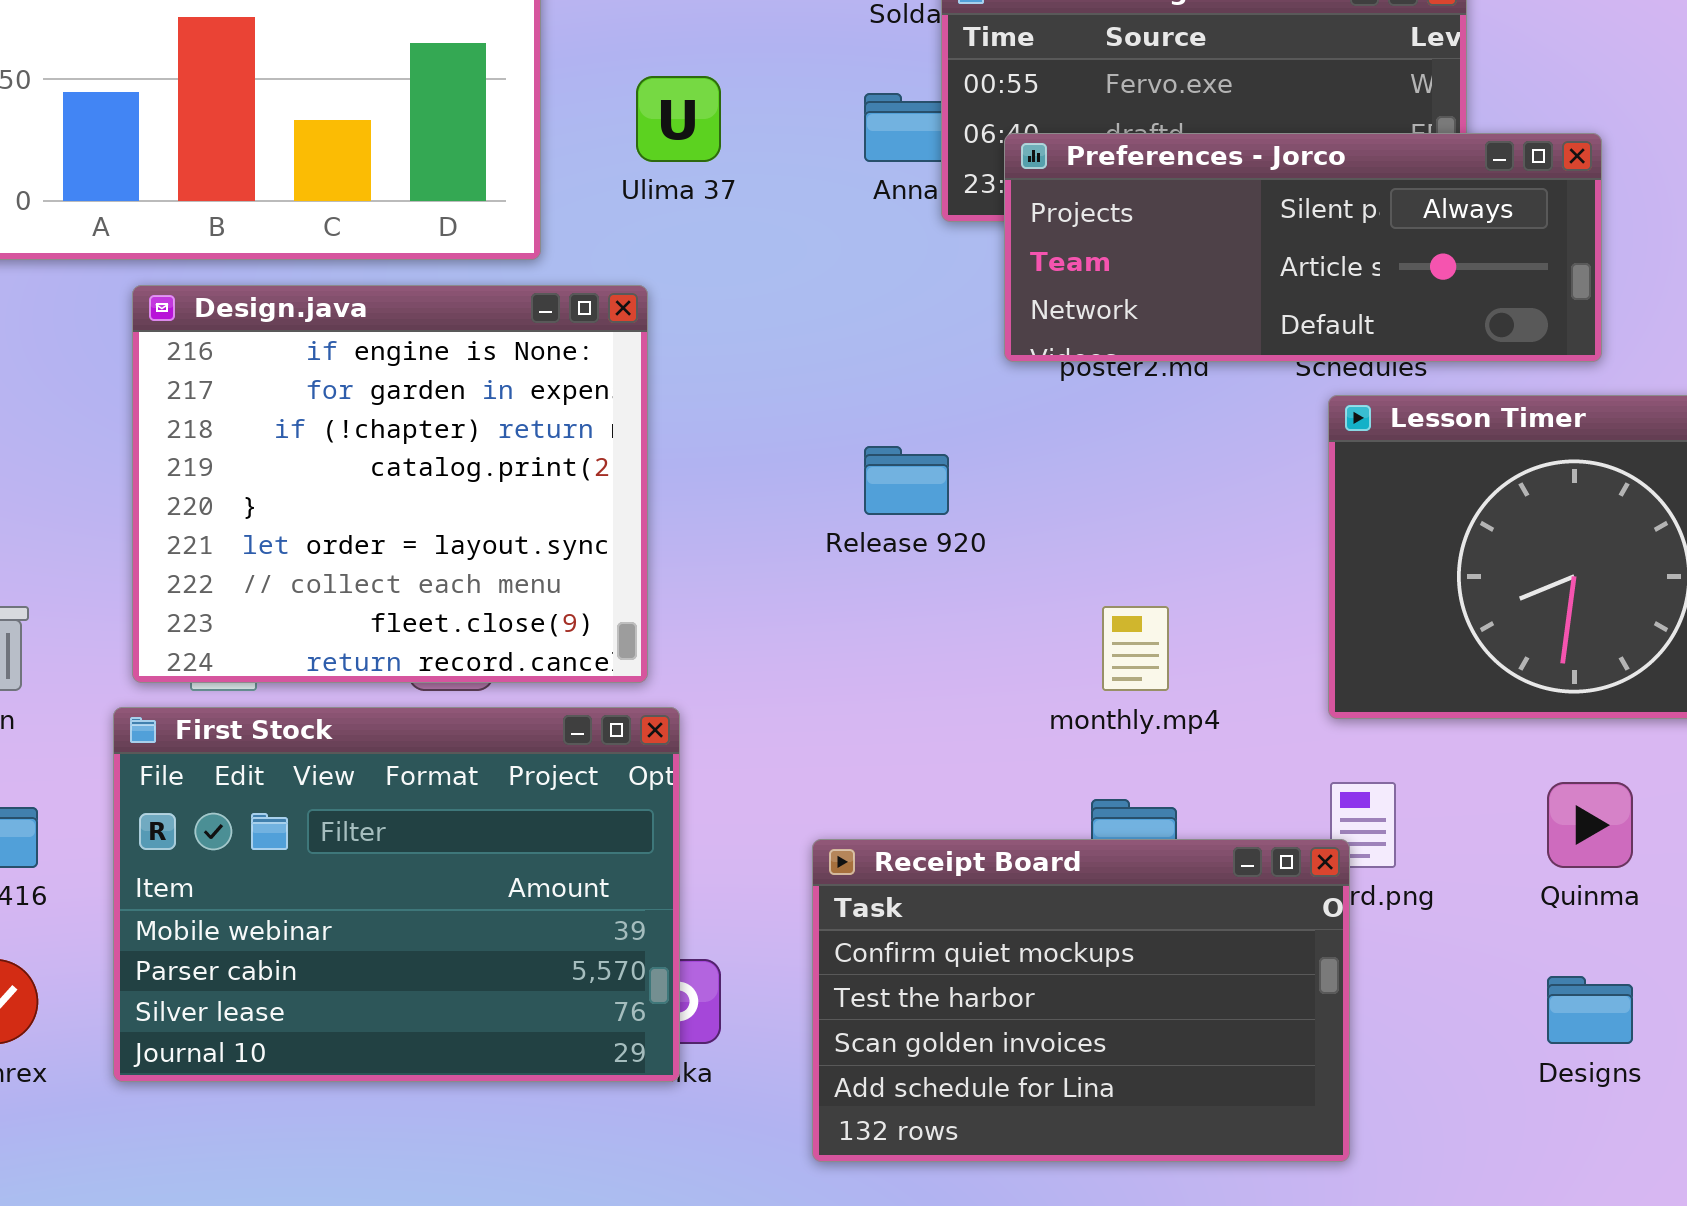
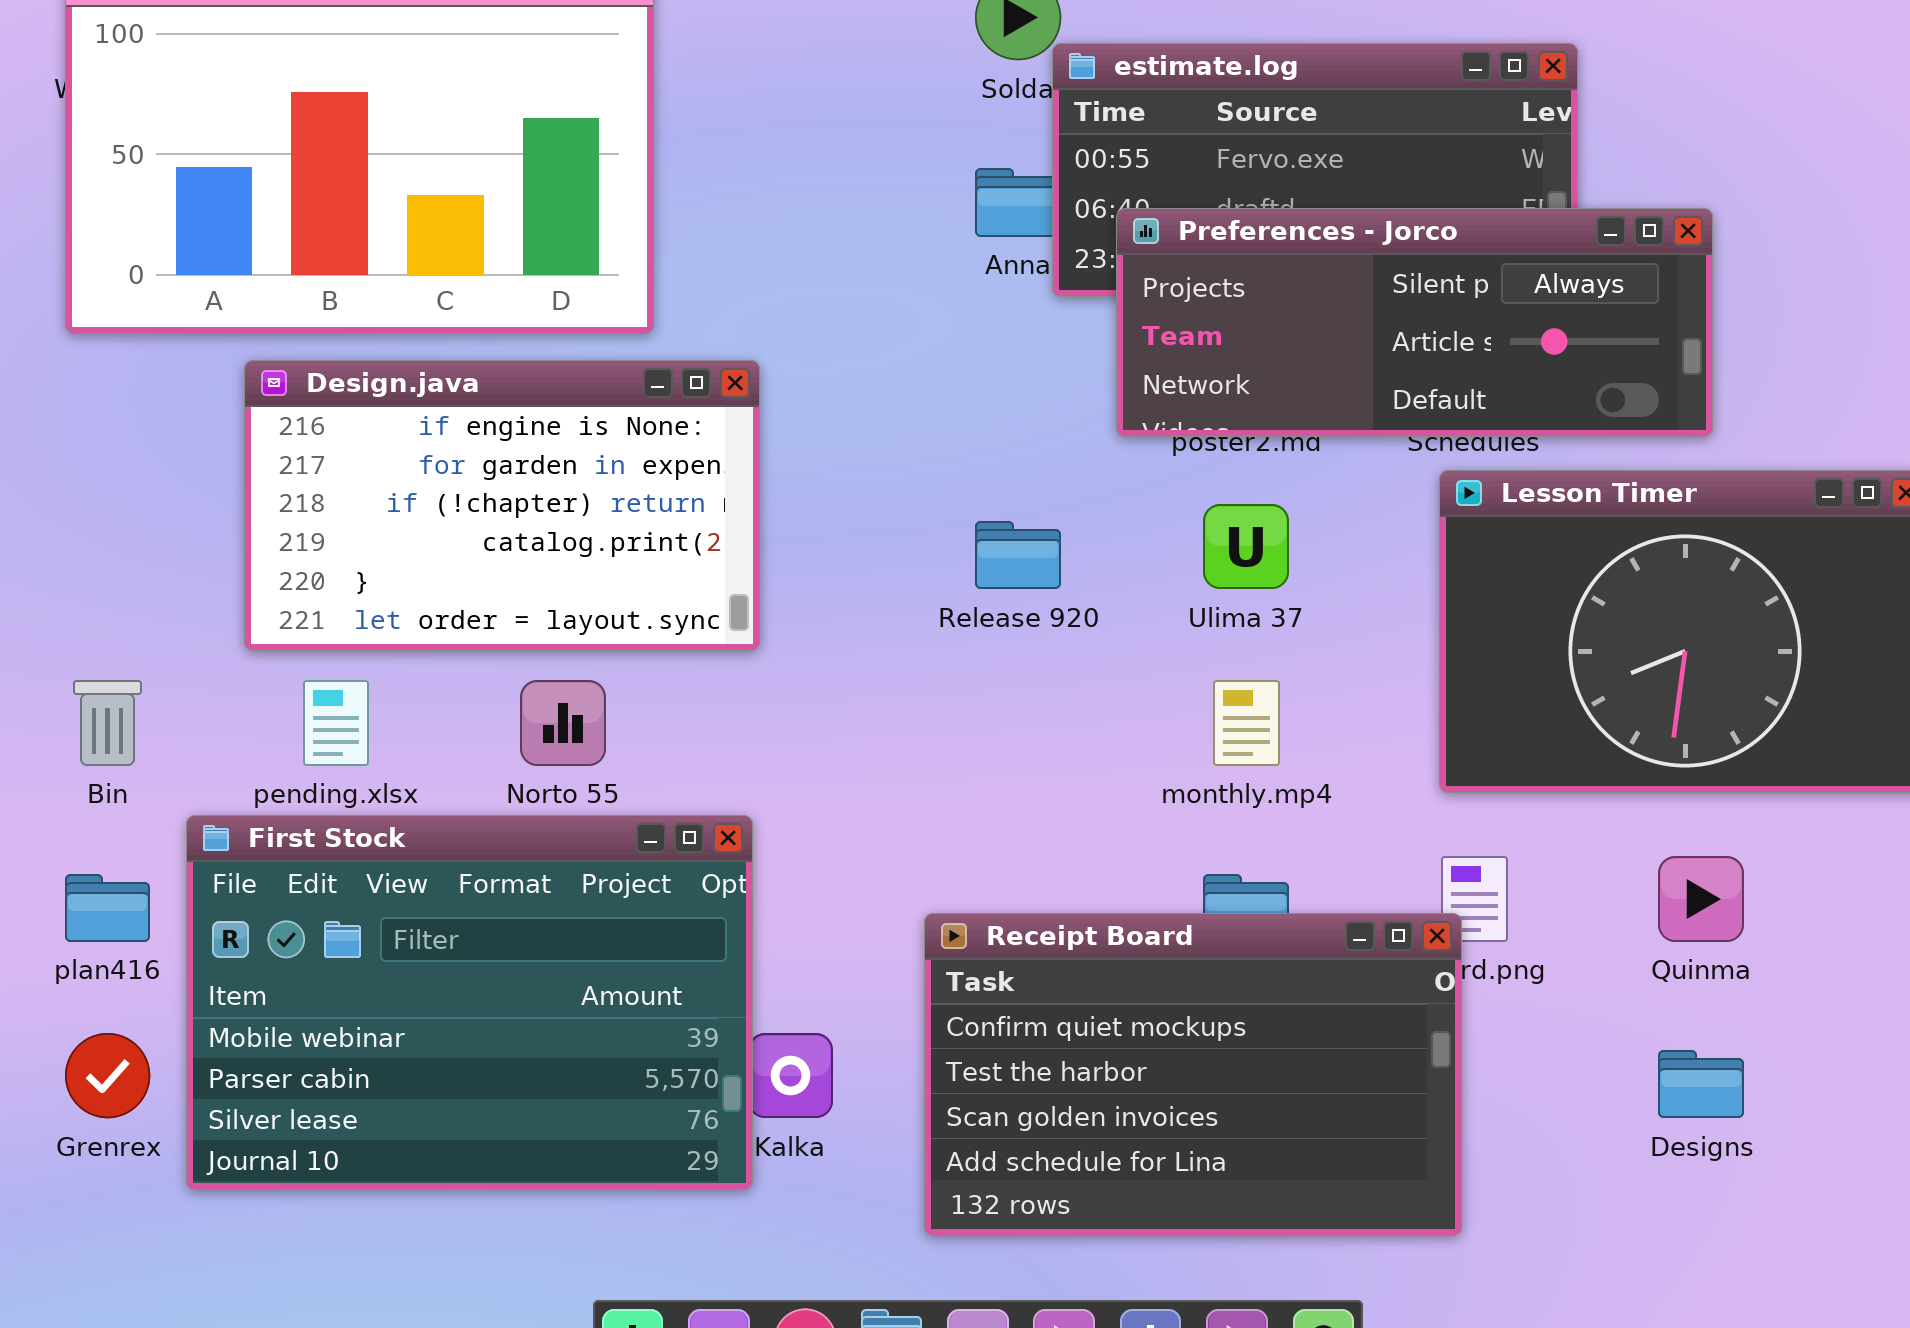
Ulima 37: [636,76,721,162] -> [1203,504,1289,589], moved
Design.java: [132,285,648,683] -> [244,360,760,651], resized
First Stock: [113,707,680,1082] -> [186,815,753,1190], moved

